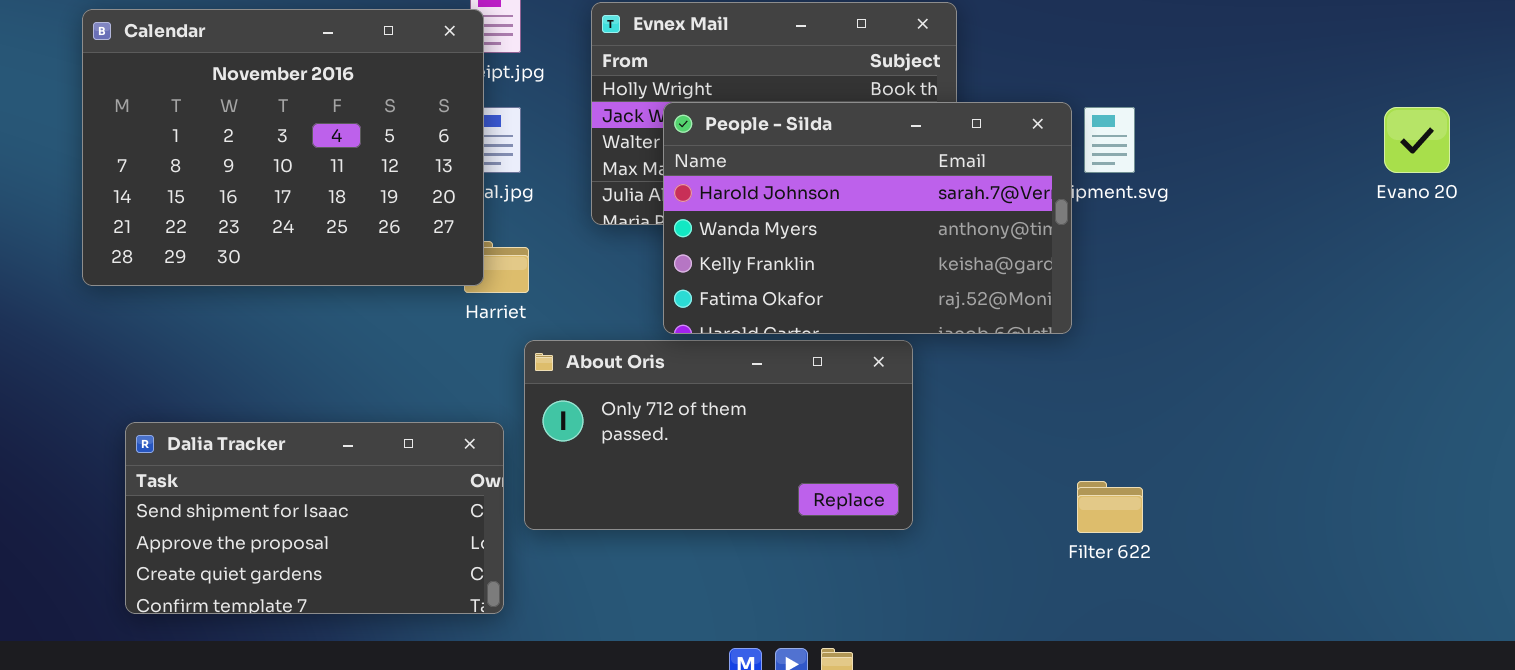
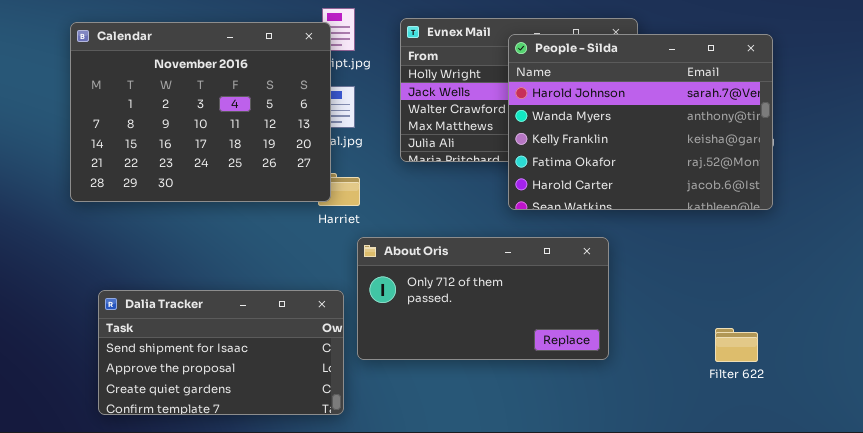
People - Silda: [663,102,1072,334] -> [508,34,773,210], moved, resized

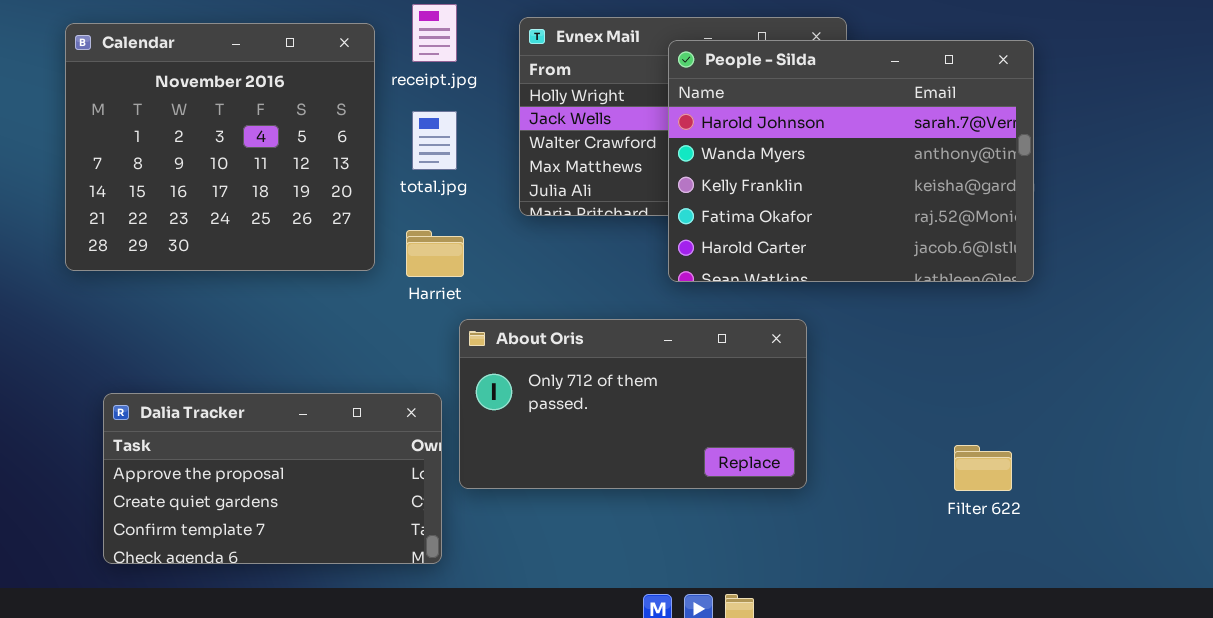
Calendar: [70,22,331,202] -> [65,23,375,271], resized
Dalia Tracker: [98,290,344,415] -> [103,393,442,564], scrolled down 1 row

